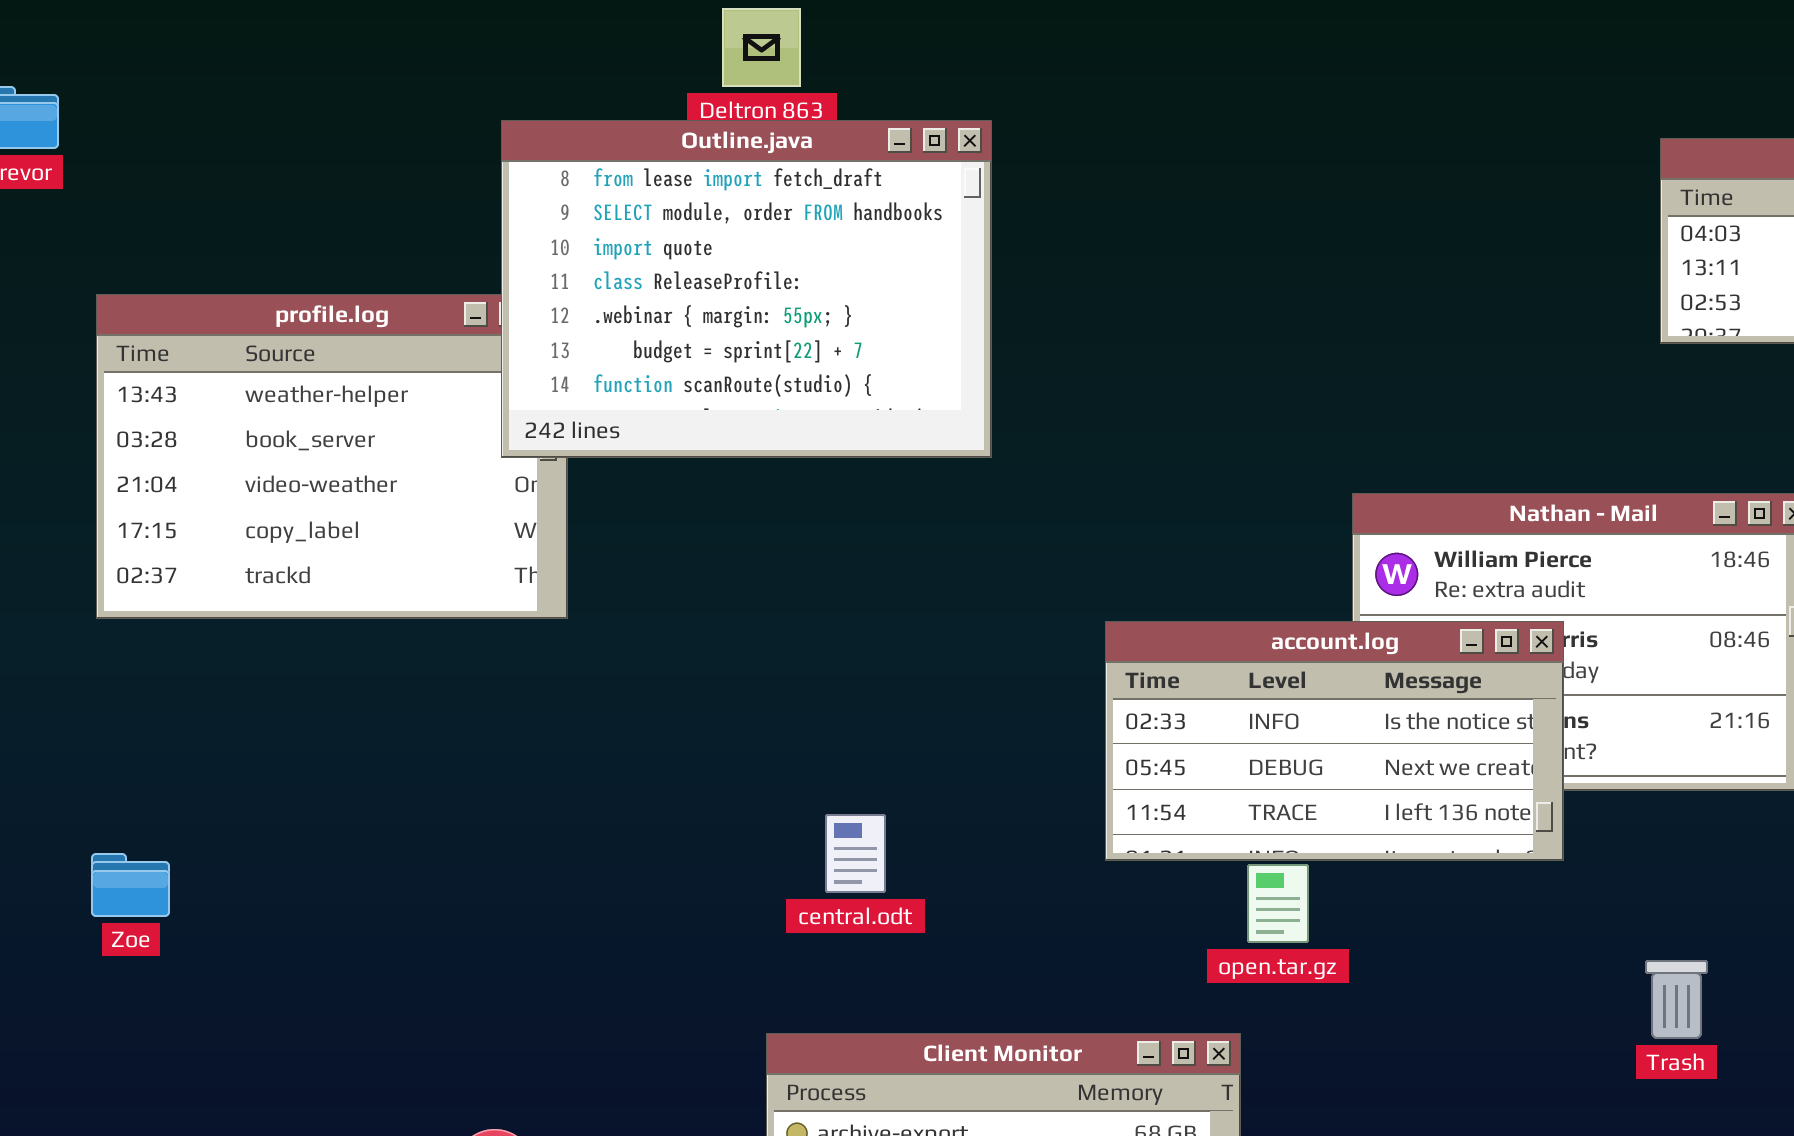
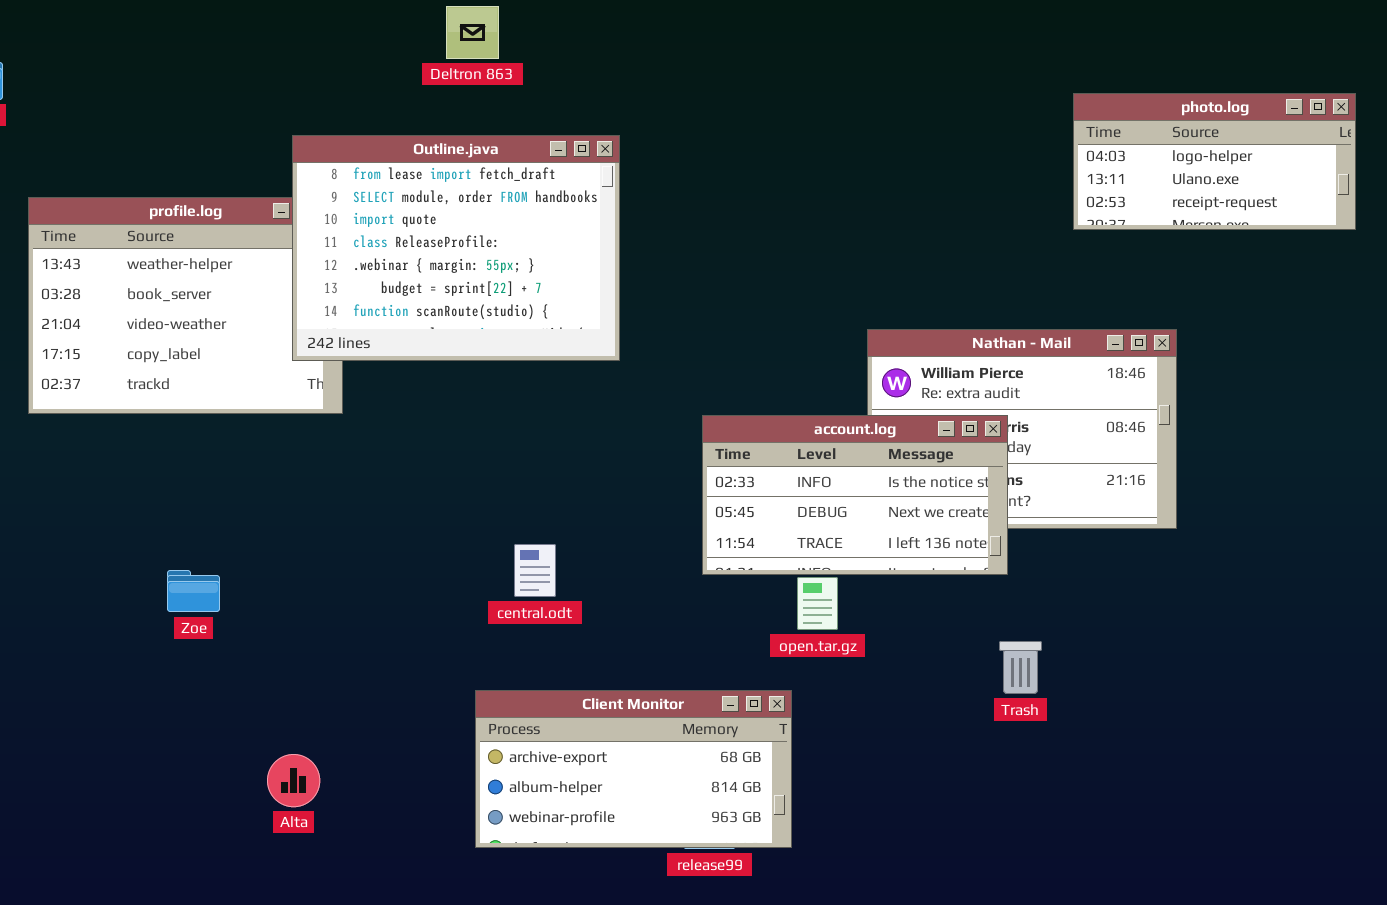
Outline.java: [501,120,992,458] -> [292,135,620,361], moved
Zoe: [91,853,170,917] -> [167,570,220,612], moved
Trash: [1645,960,1708,1039] -> [999,641,1042,694], moved

